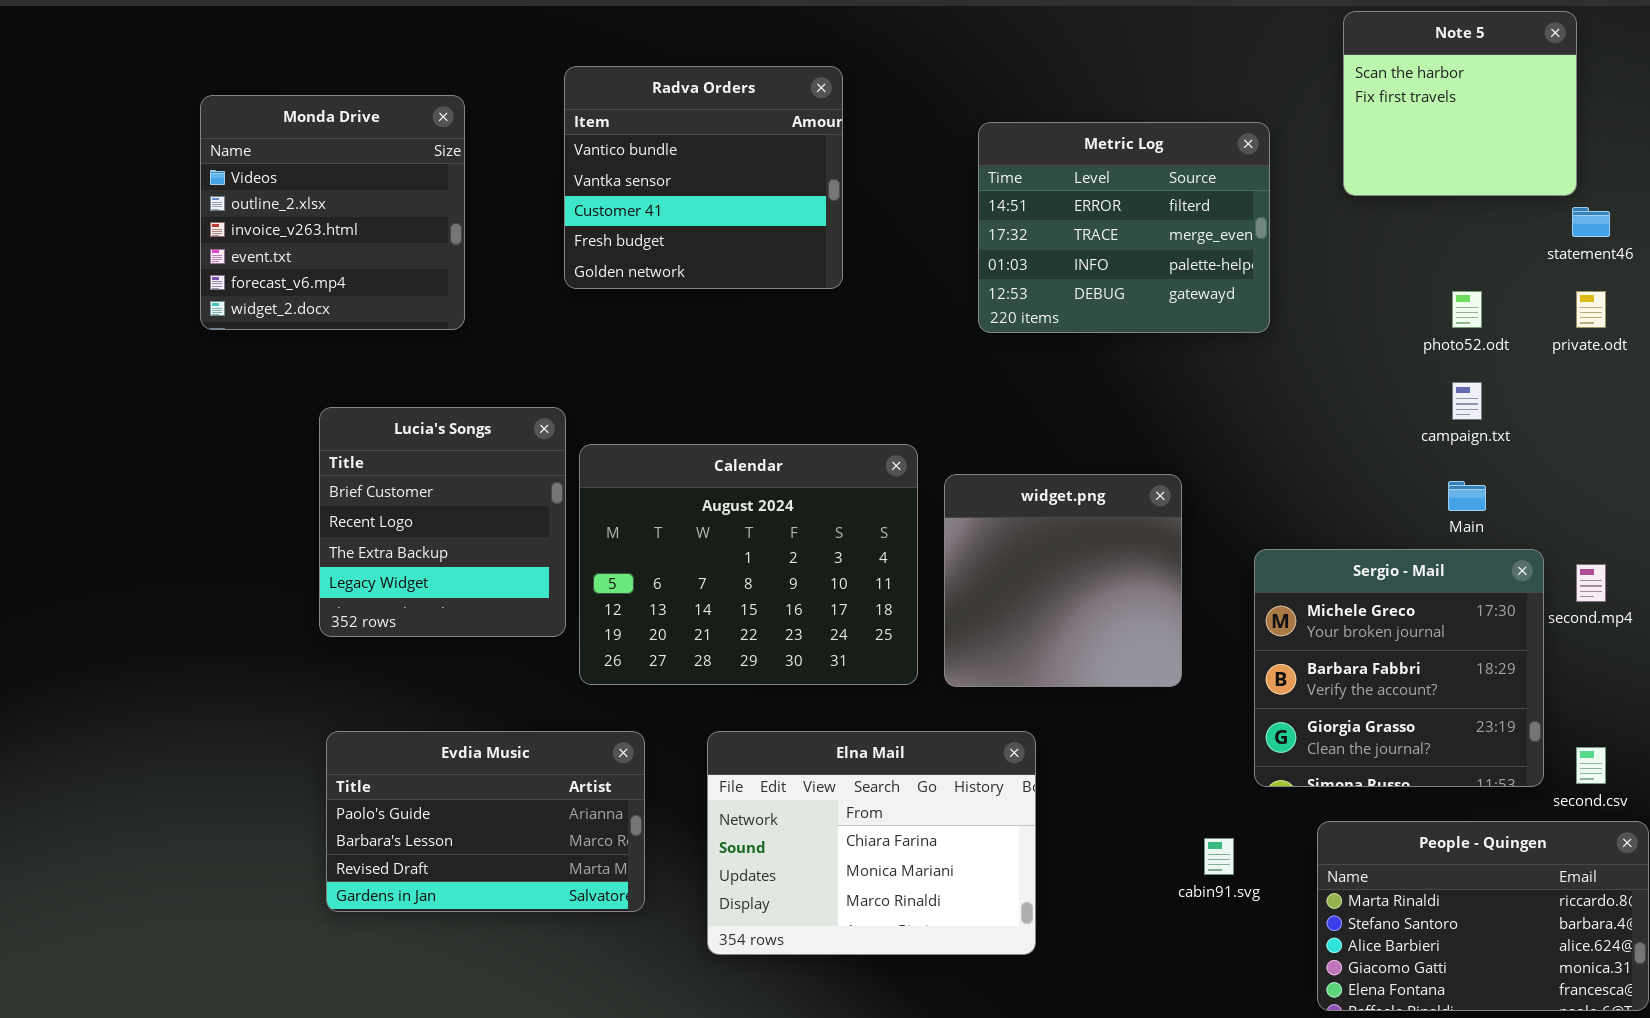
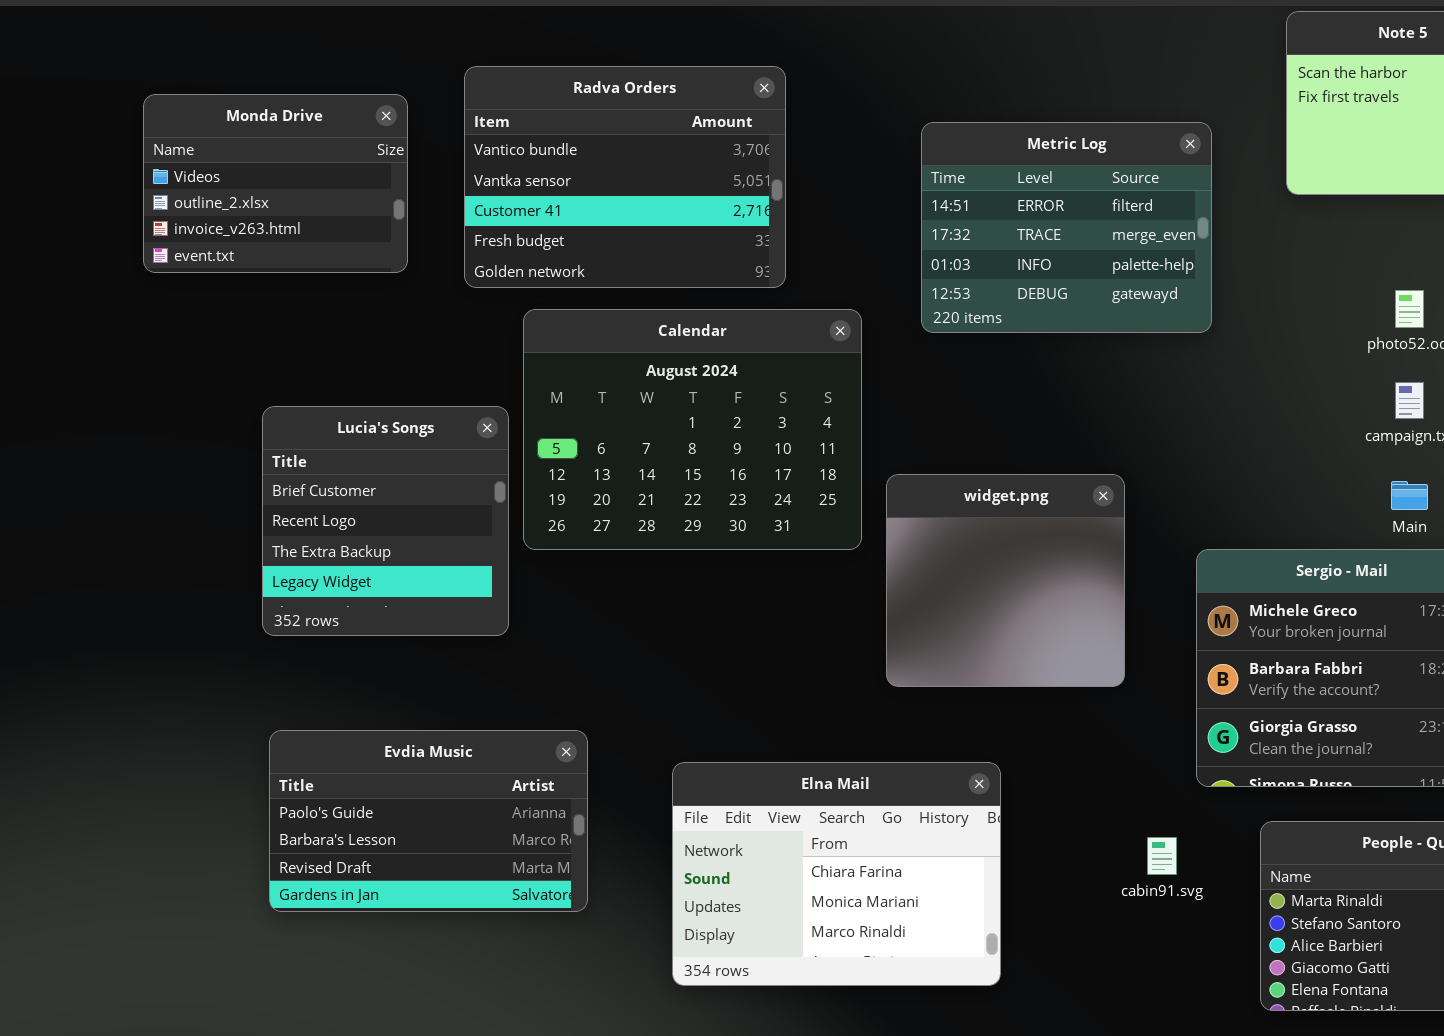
Radva Orders: [564,66,843,289] -> [464,66,786,288], resized
Monda Drive: [200,95,465,330] -> [143,94,408,273], resized
Calendar: [579,444,918,685] -> [523,309,862,550], moved
Elna Mail: [707,731,1036,955] -> [672,762,1001,986], moved

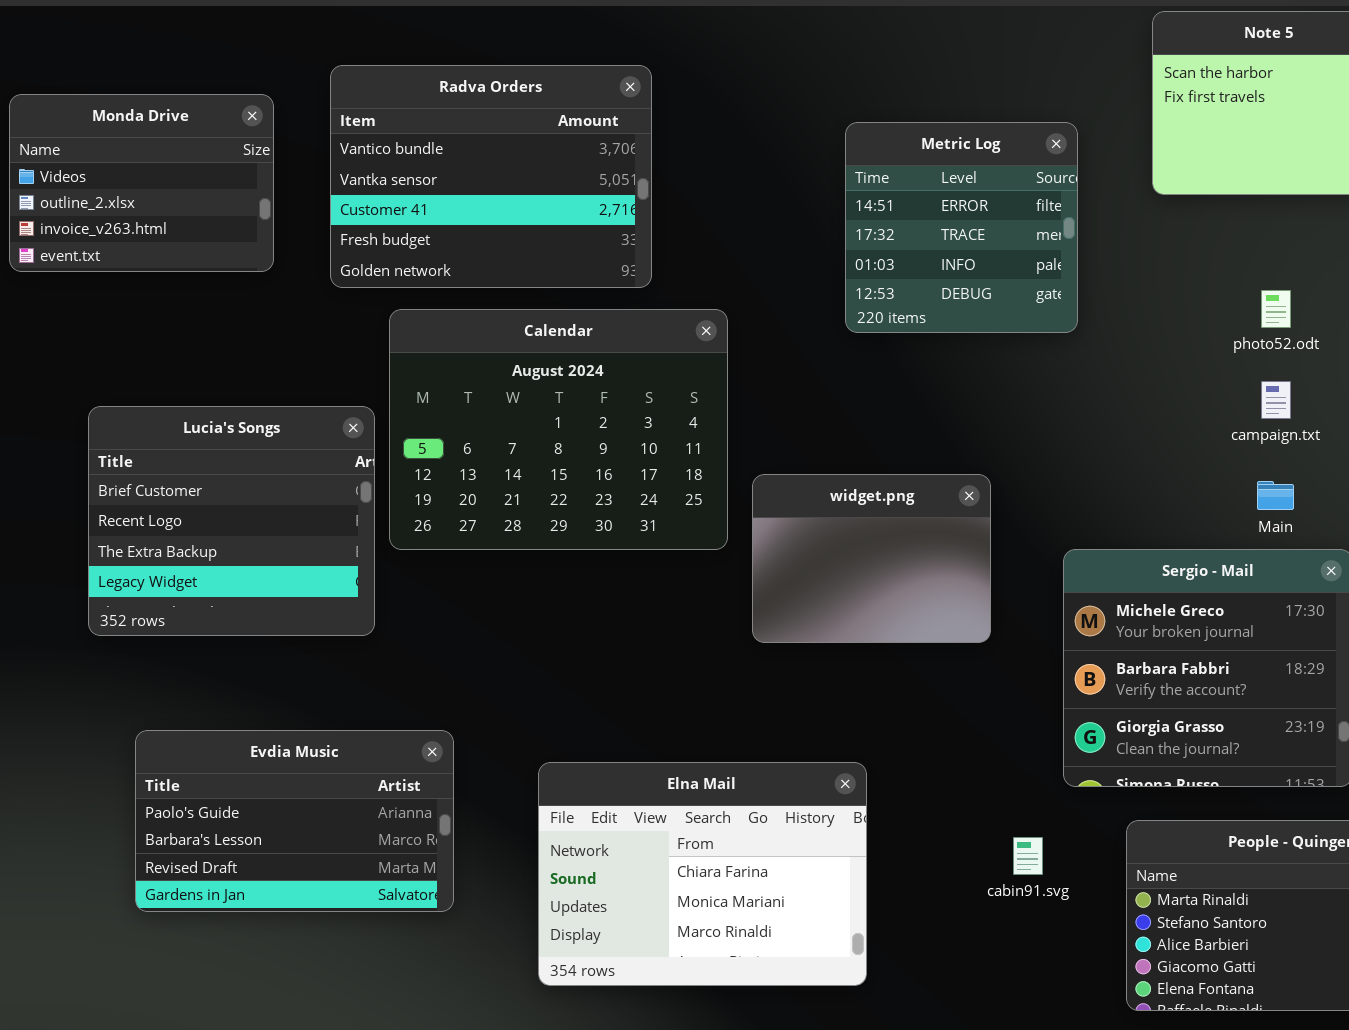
Metric Log: [921,122,1212,333] -> [845,122,1078,333], resized
Lucia's Songs: [262,406,509,636] -> [88,406,375,636], resized
widget.png: [886,474,1125,687] -> [752,474,991,643], resized

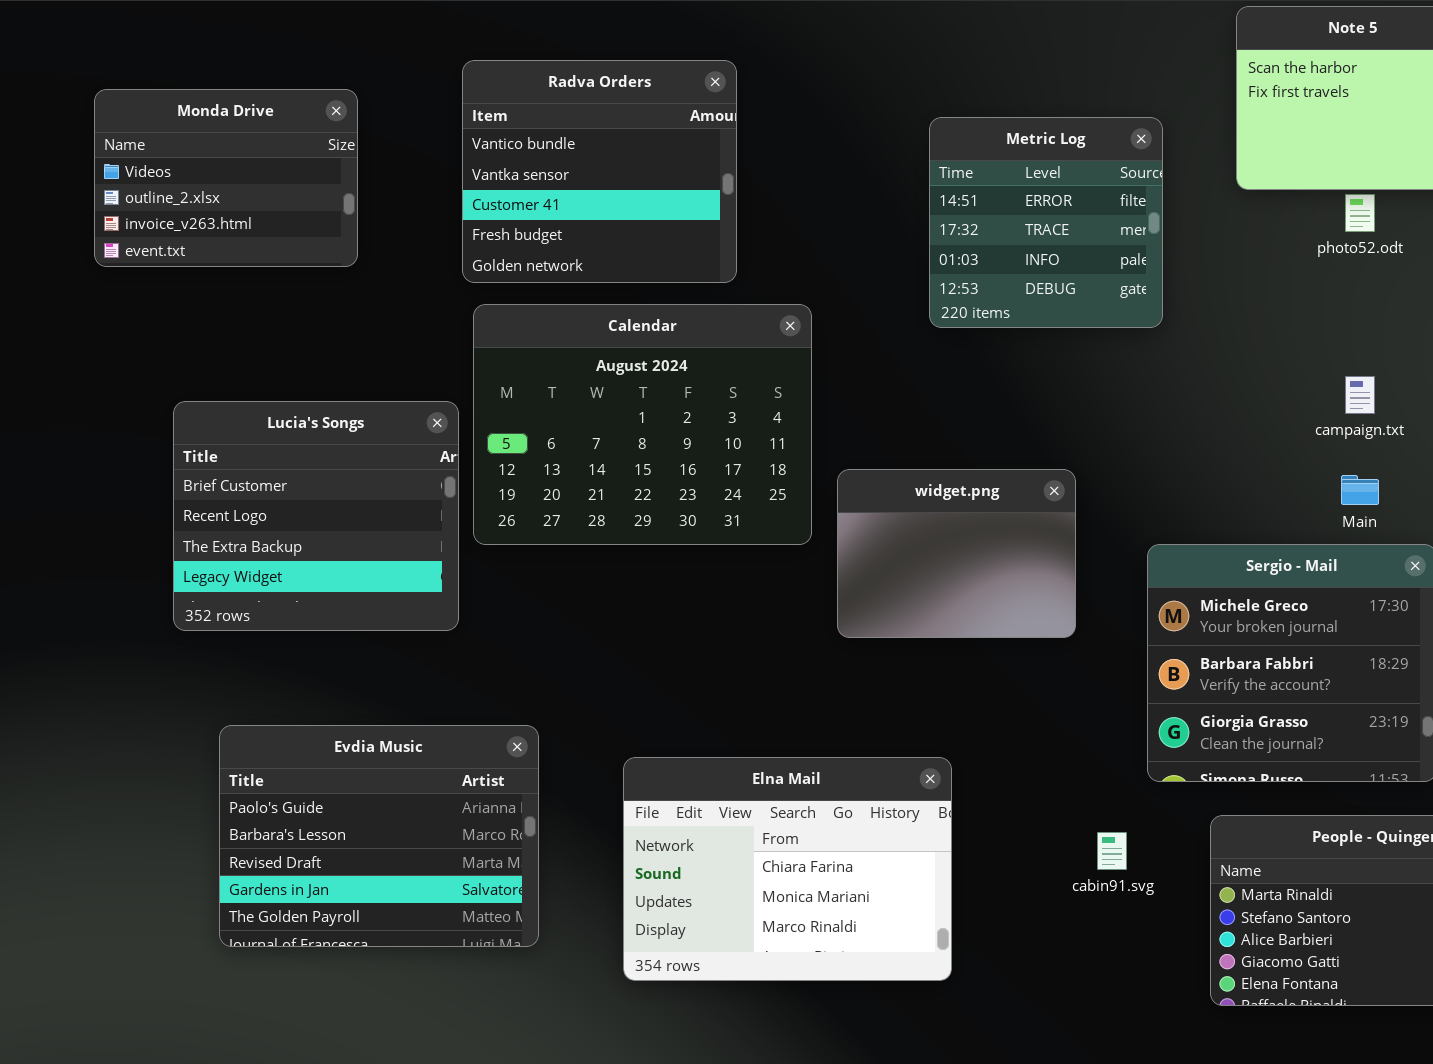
Radva Orders: [330,65,652,288] -> [462,60,737,283], resized
photo52.odt: [1261,290,1291,328] -> [1345,194,1375,232], moved
Evdia Music: [135,730,454,912] -> [219,725,539,947], resized

